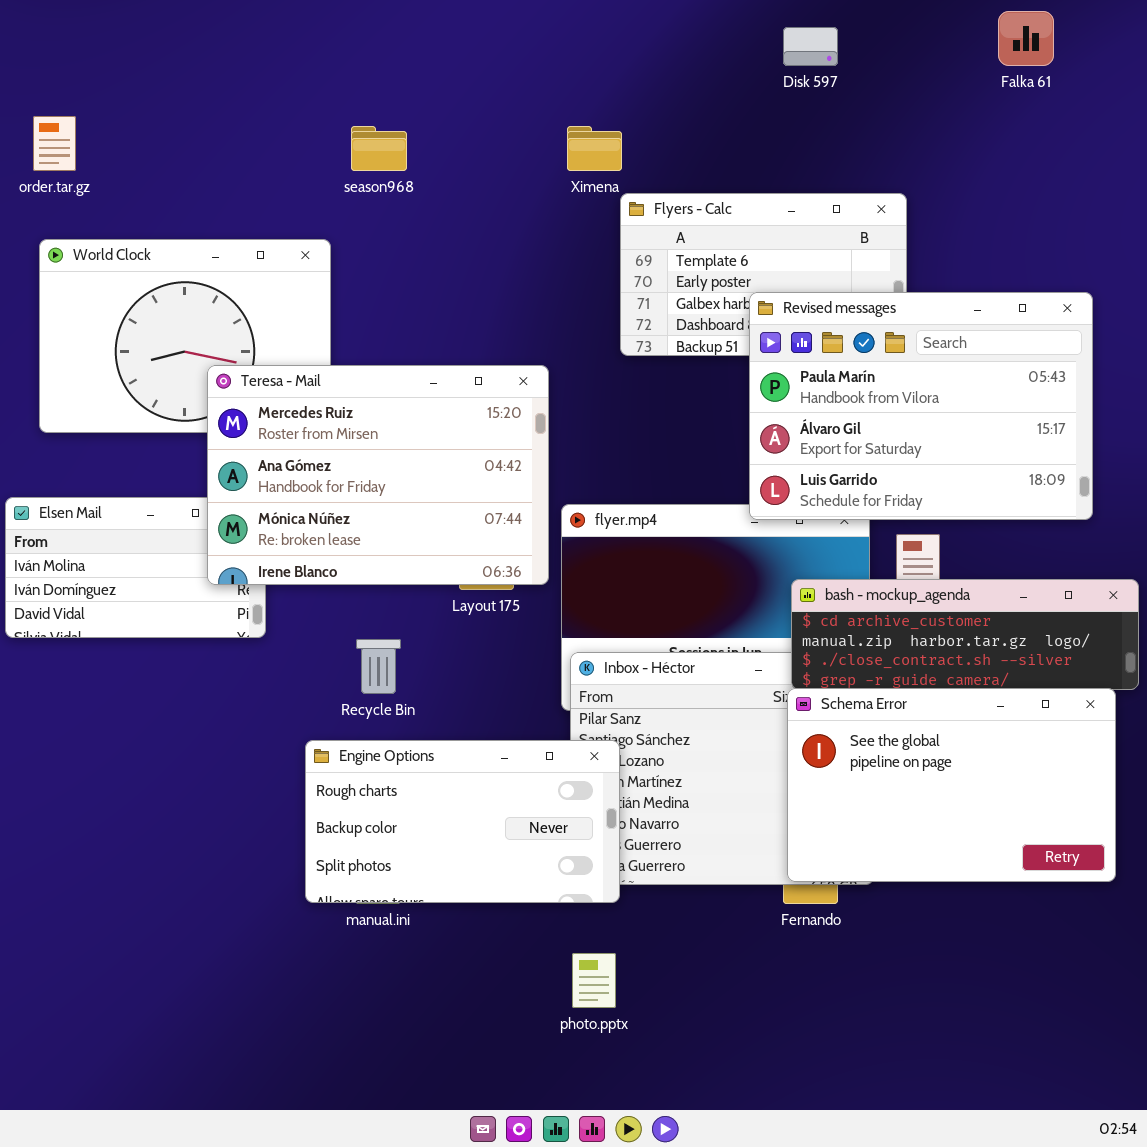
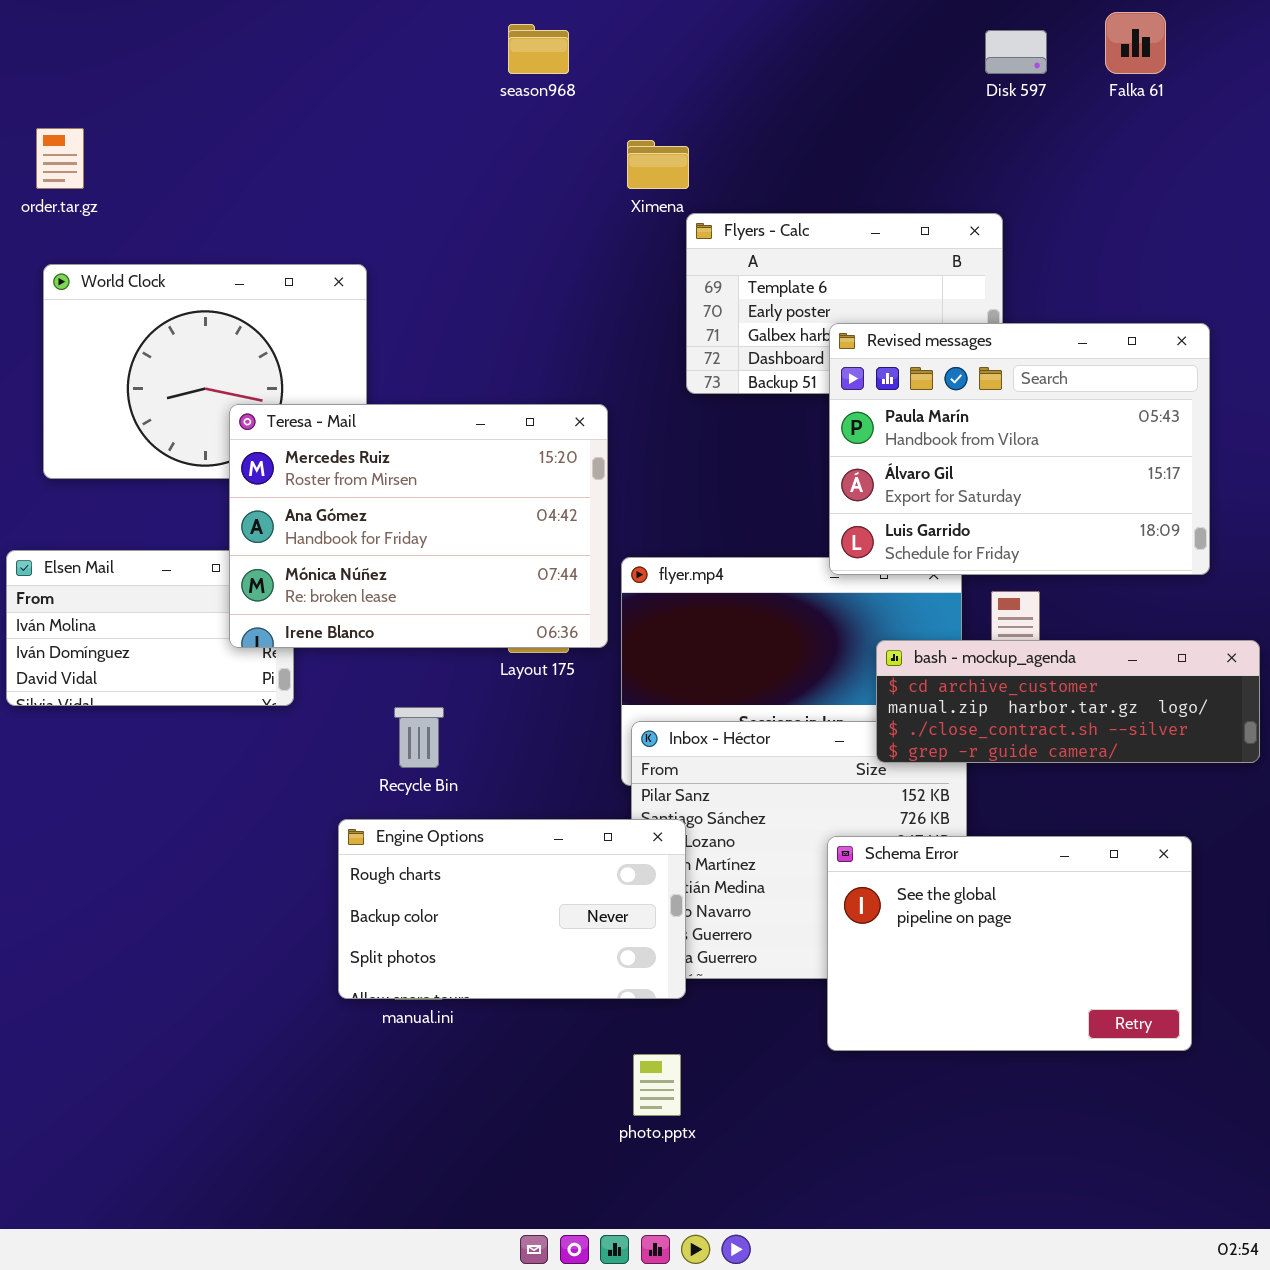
Disk 597: [783,27,838,66] -> [985,30,1047,74], moved
season968: [351,126,407,171] -> [508,24,569,74], moved
Schema Error: [787,688,1116,882] -> [827,836,1192,1051], moved

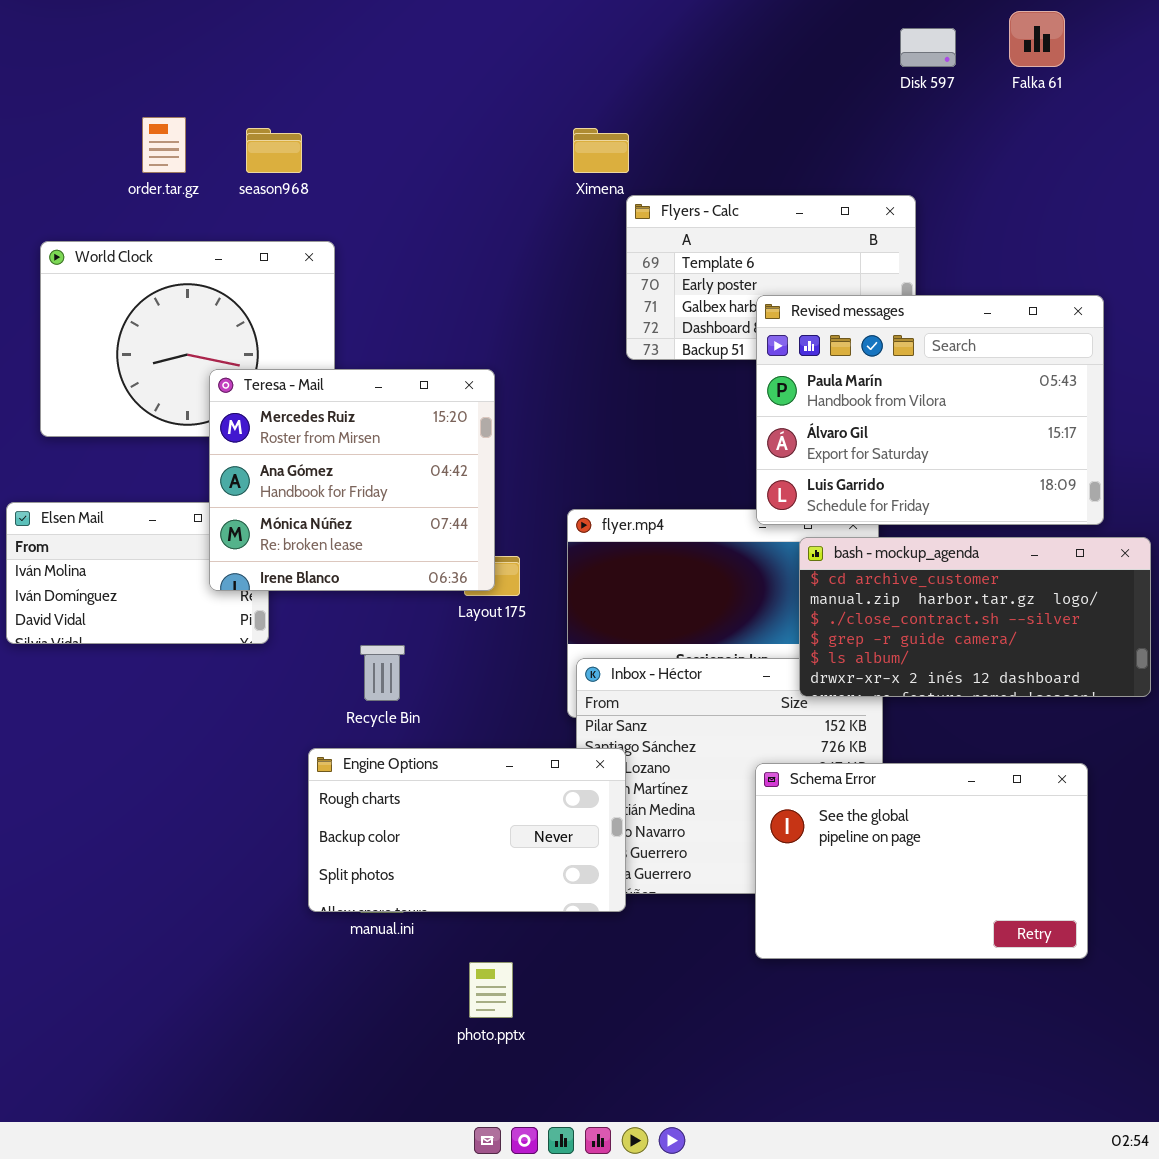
season968: [508,24,569,74] -> [246,128,302,173], moved
order.tar.gz: [36,128,84,189] -> [142,117,186,173], moved
Teresa - Mail: [229,404,608,648] -> [209,369,495,591], resized
bash - mockup_agenda: [876,640,1260,763] -> [799,537,1151,697], resized
photo.pptx: [633,1054,681,1116] -> [469,962,513,1018], moved

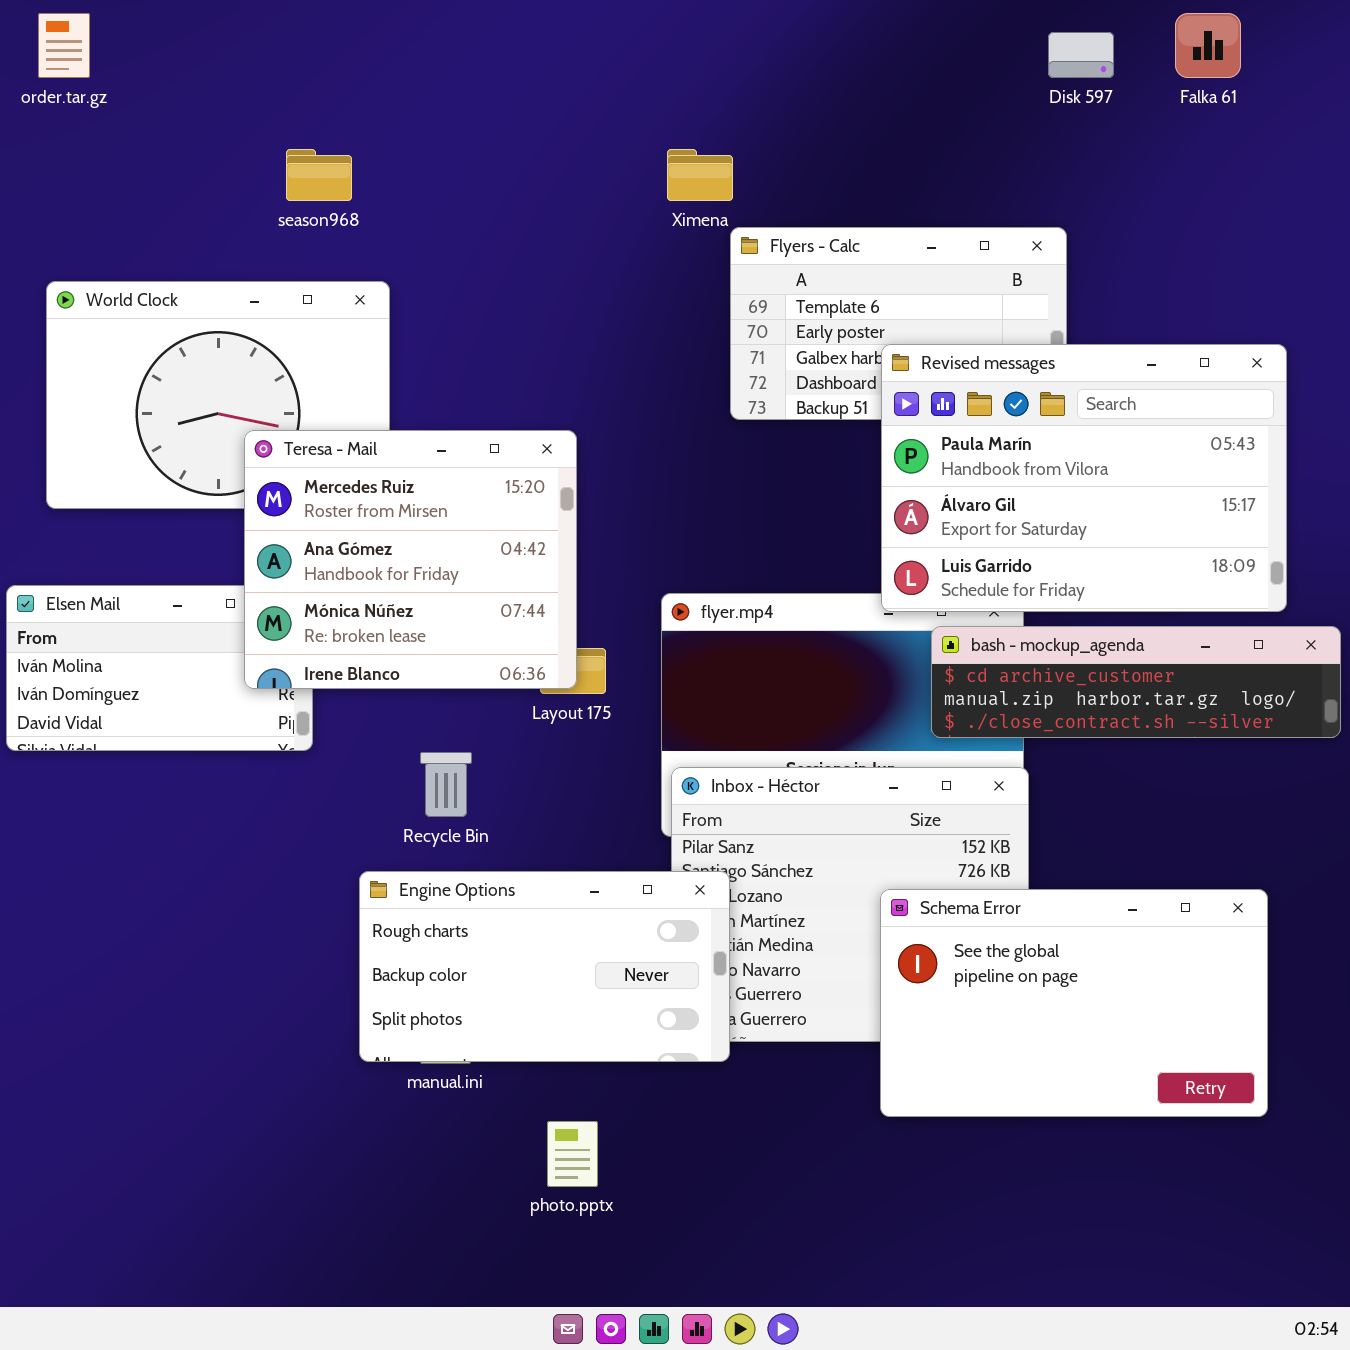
order.tar.gz: [142,117,186,173] -> [38,13,90,78], moved
bash - mockup_agenda: [799,537,1151,697] -> [931,626,1341,738], resized

